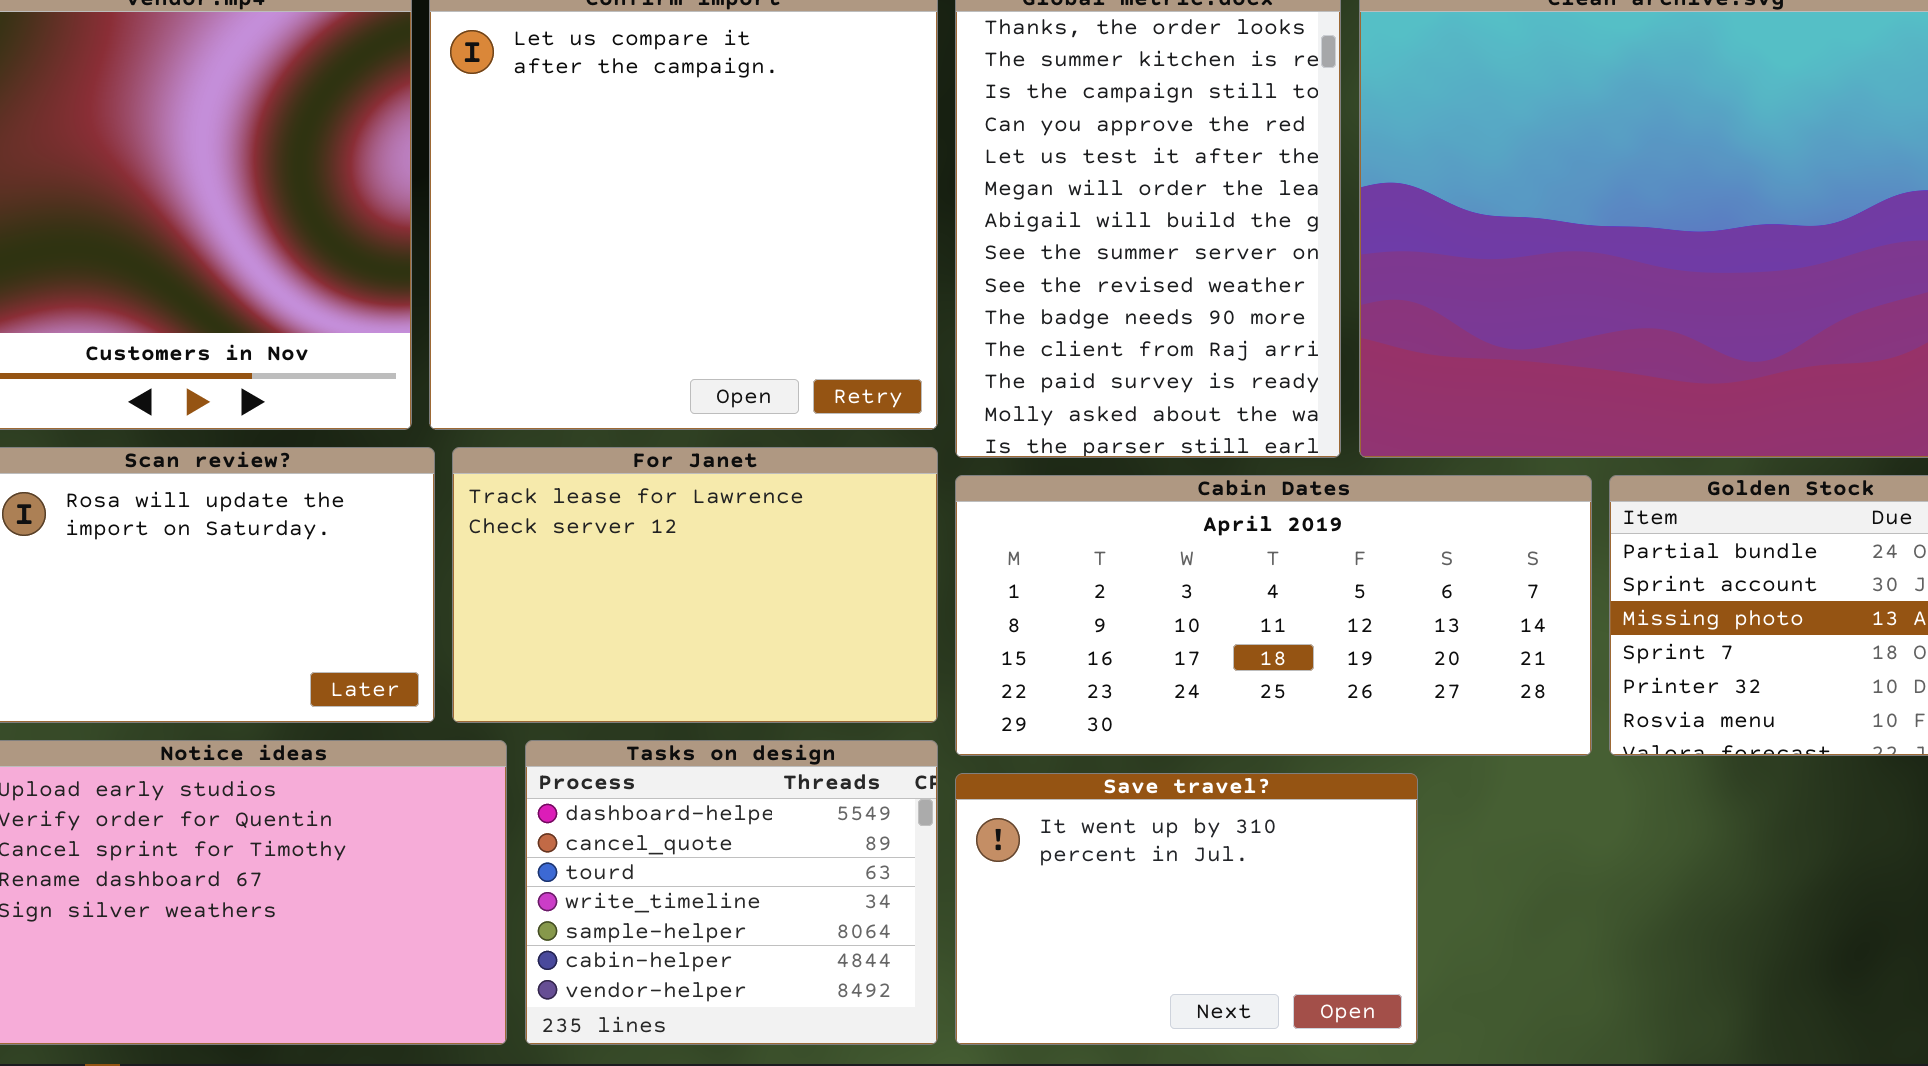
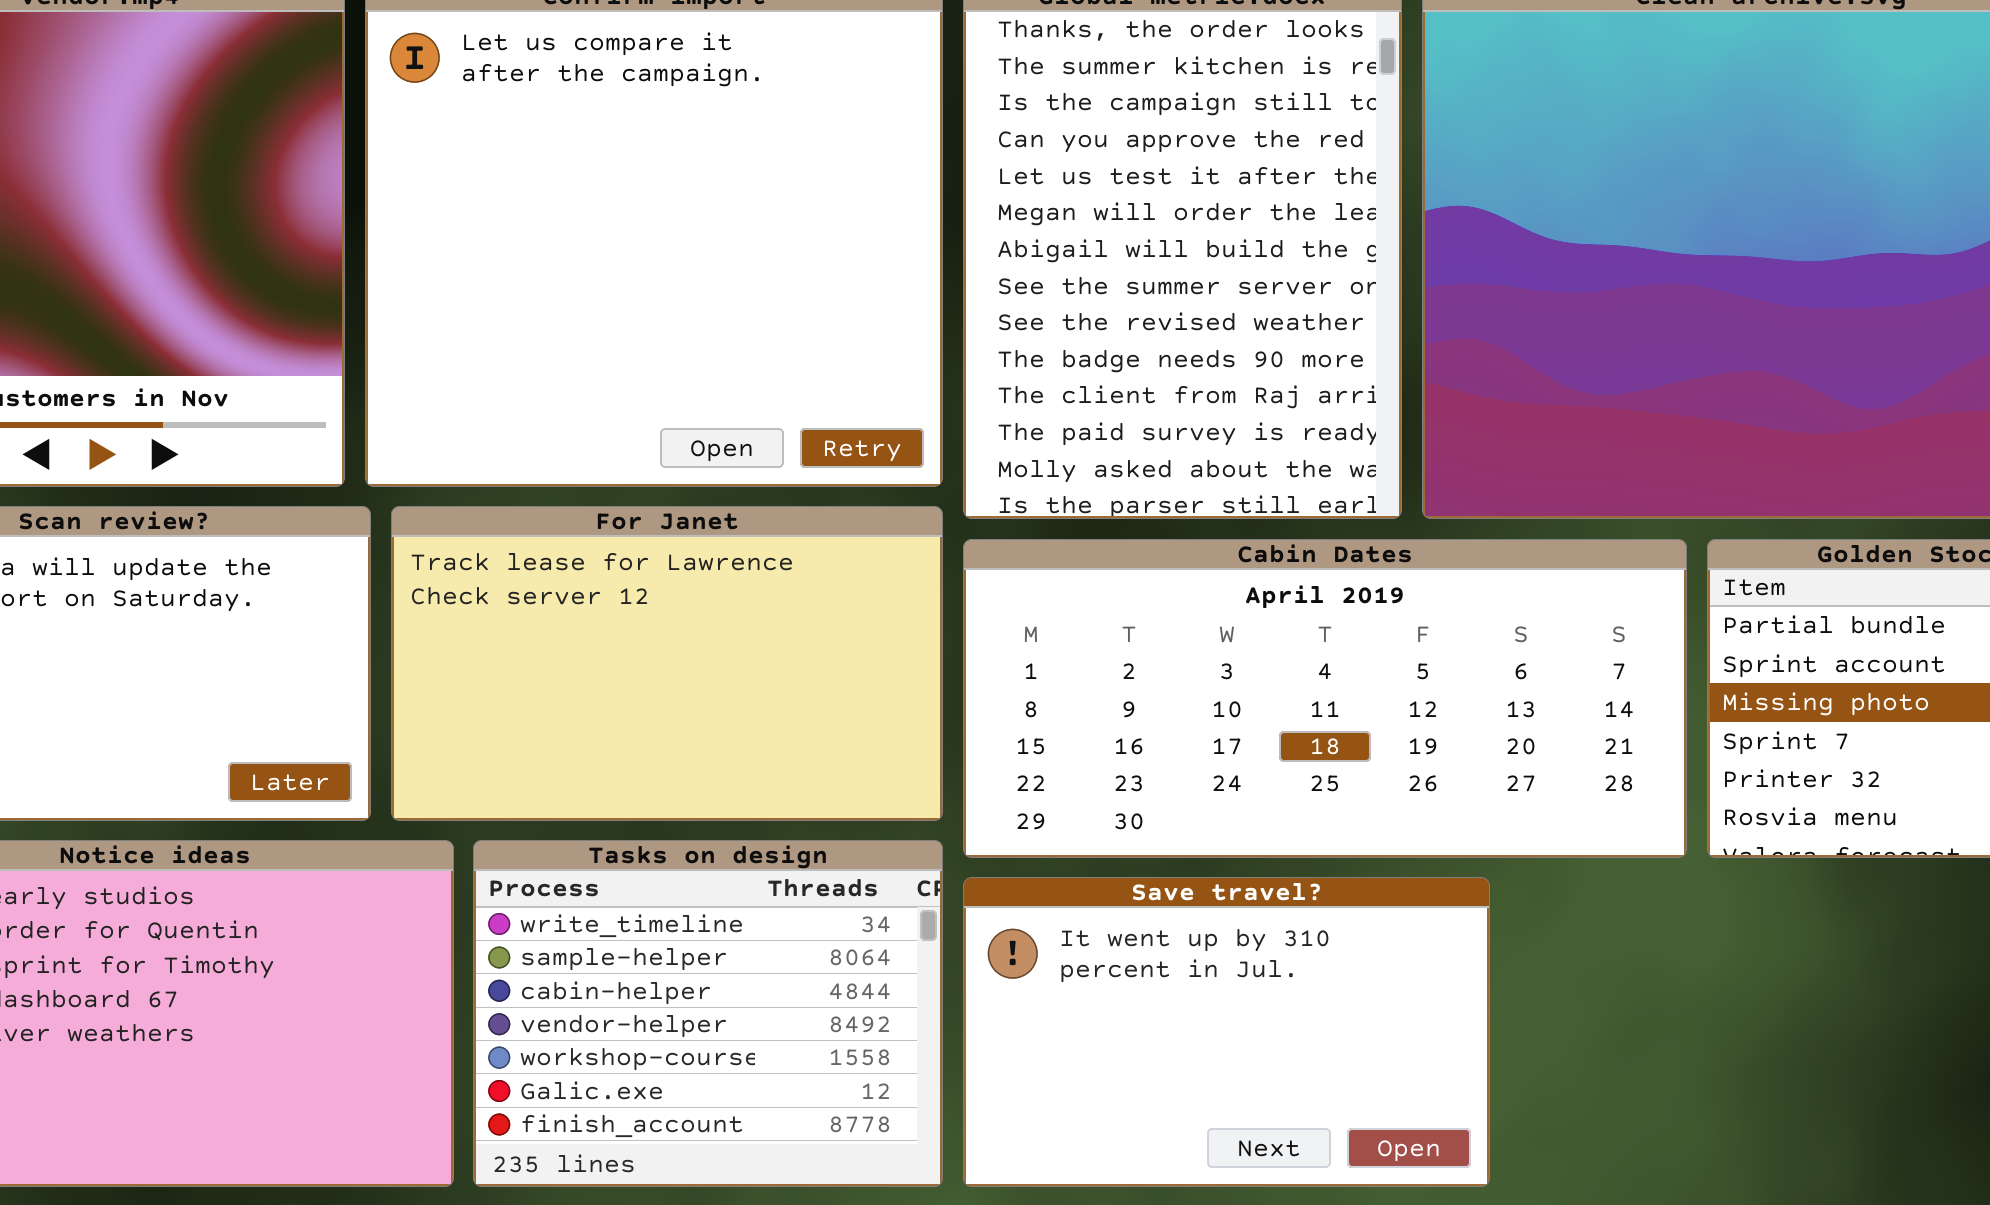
Tasks on design: [525,740,938,1045] -> [473,840,943,1187], scrolled down 3 rows

